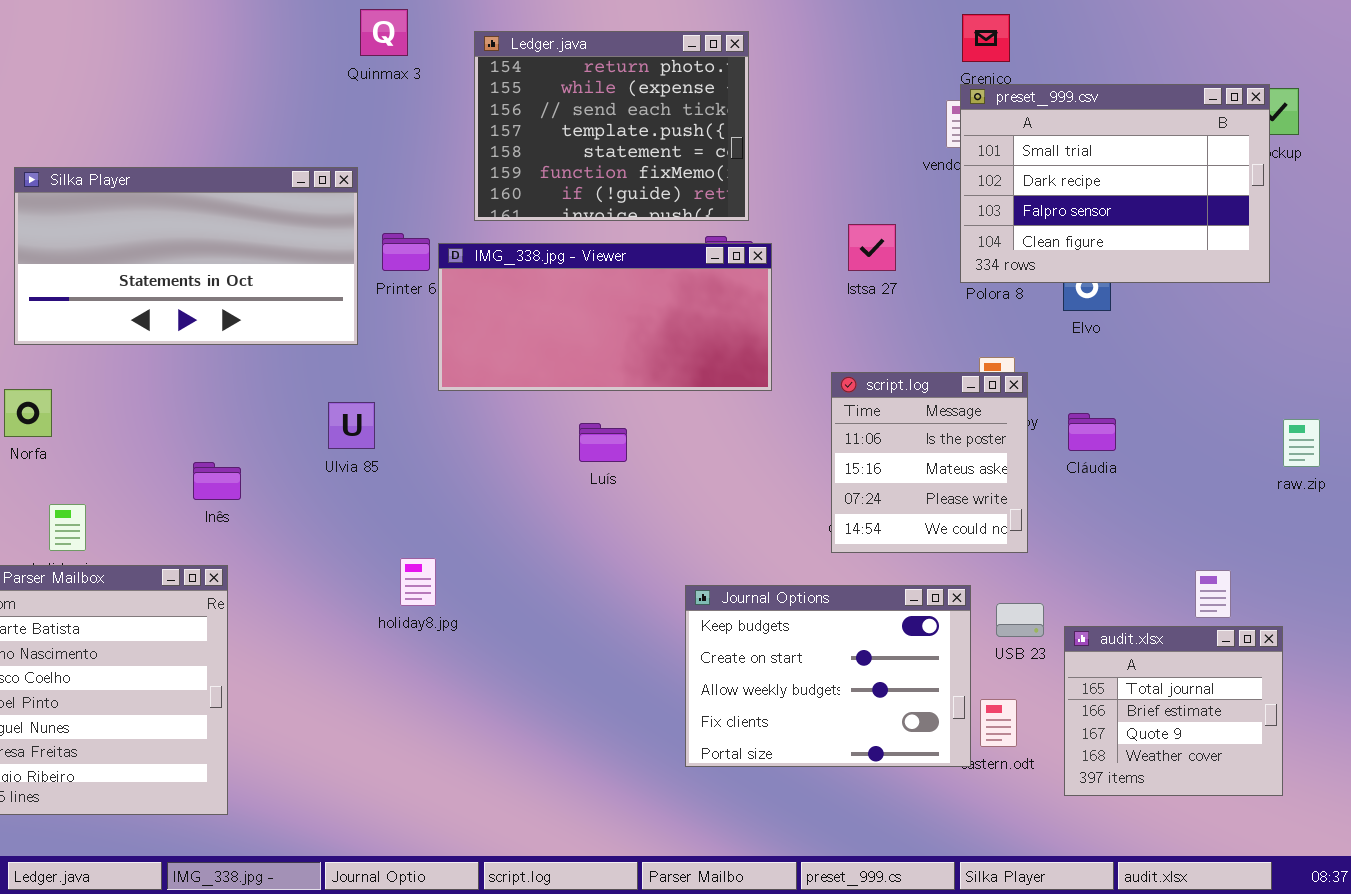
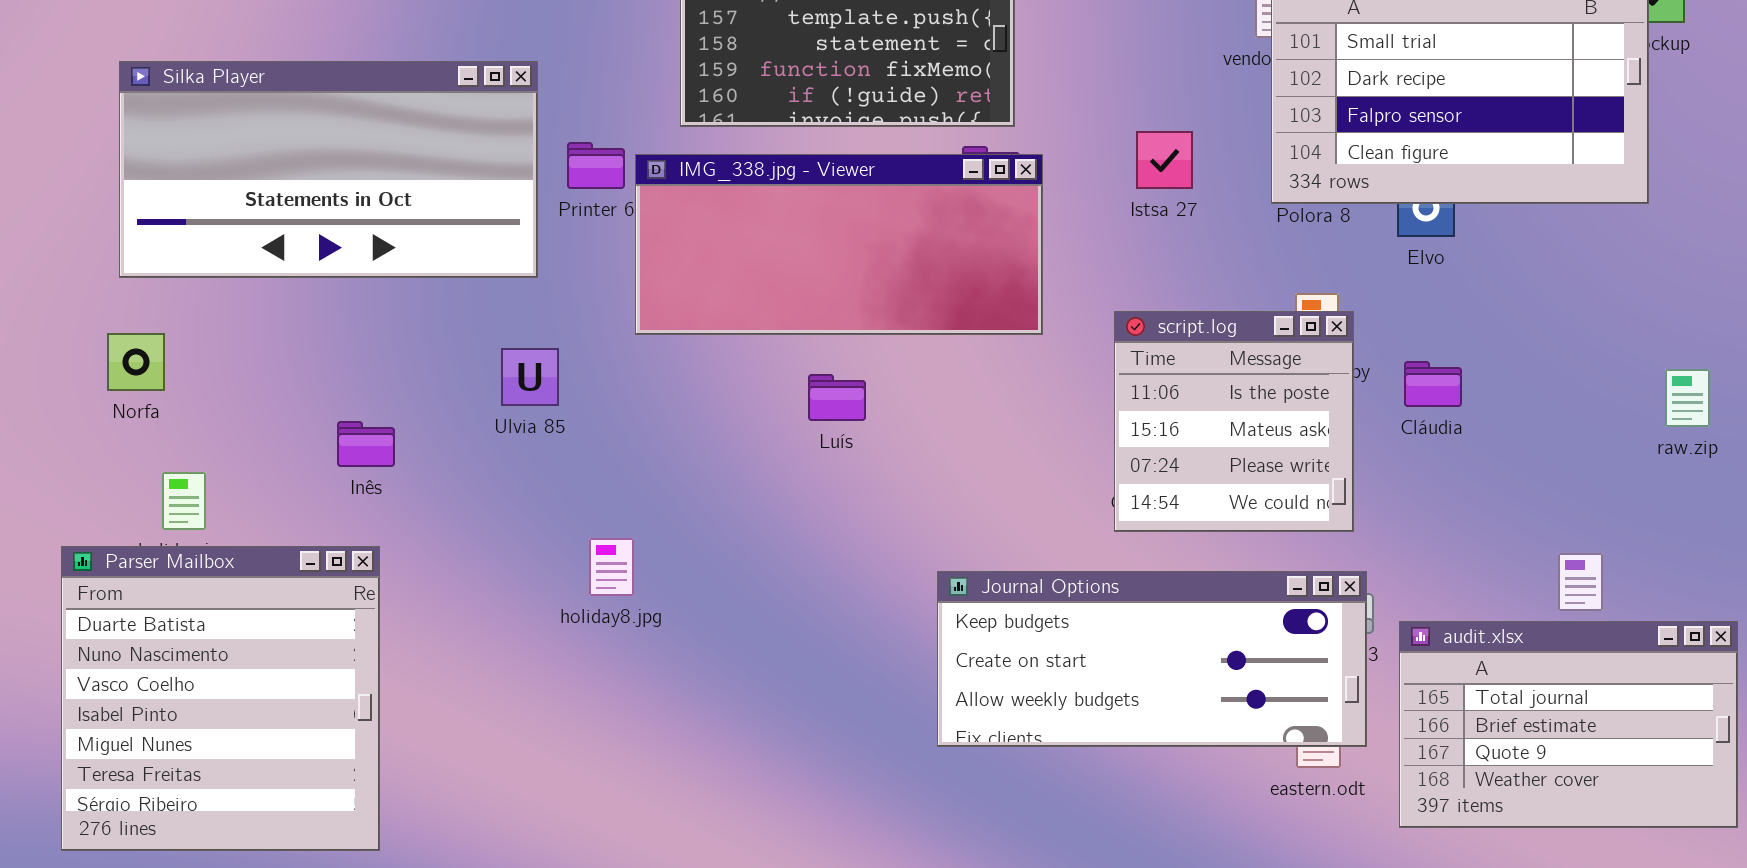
Journal Options: [685,585,971,767] -> [937,571,1367,747], resized
audit.xlsx: [1064,626,1283,796] -> [1399,621,1738,828], resized

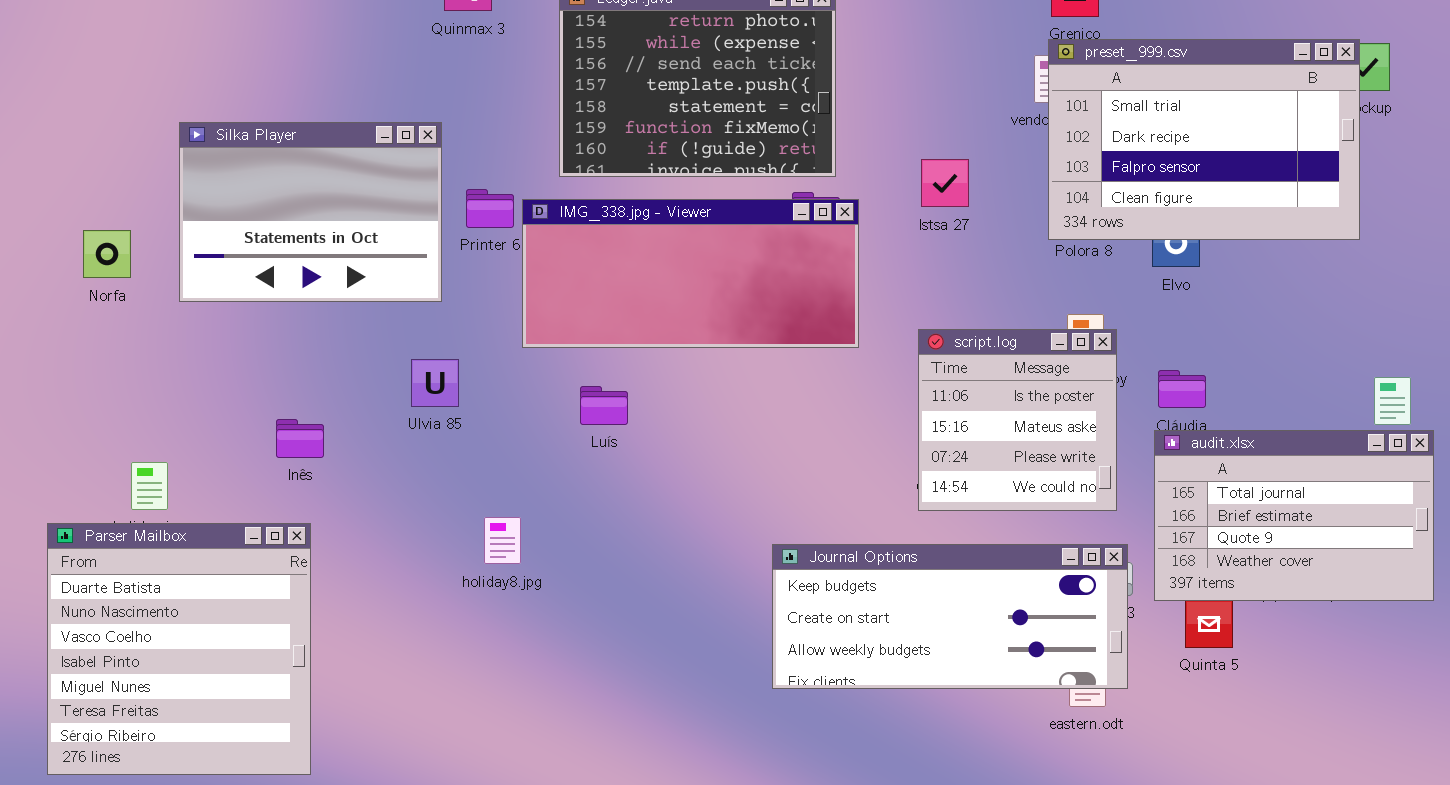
Silka Player: [119,61,538,278] -> [179,122,442,302], resized
Istsa 27: [1136,131,1193,189] -> [921,159,969,207], moved
Norfa: [107,333,165,391] -> [83,230,131,278], moved
Luís: [808,374,866,421] -> [580,386,628,425], moved
audit.xlsx: [1399,621,1738,828] -> [1154,430,1434,601], moved

